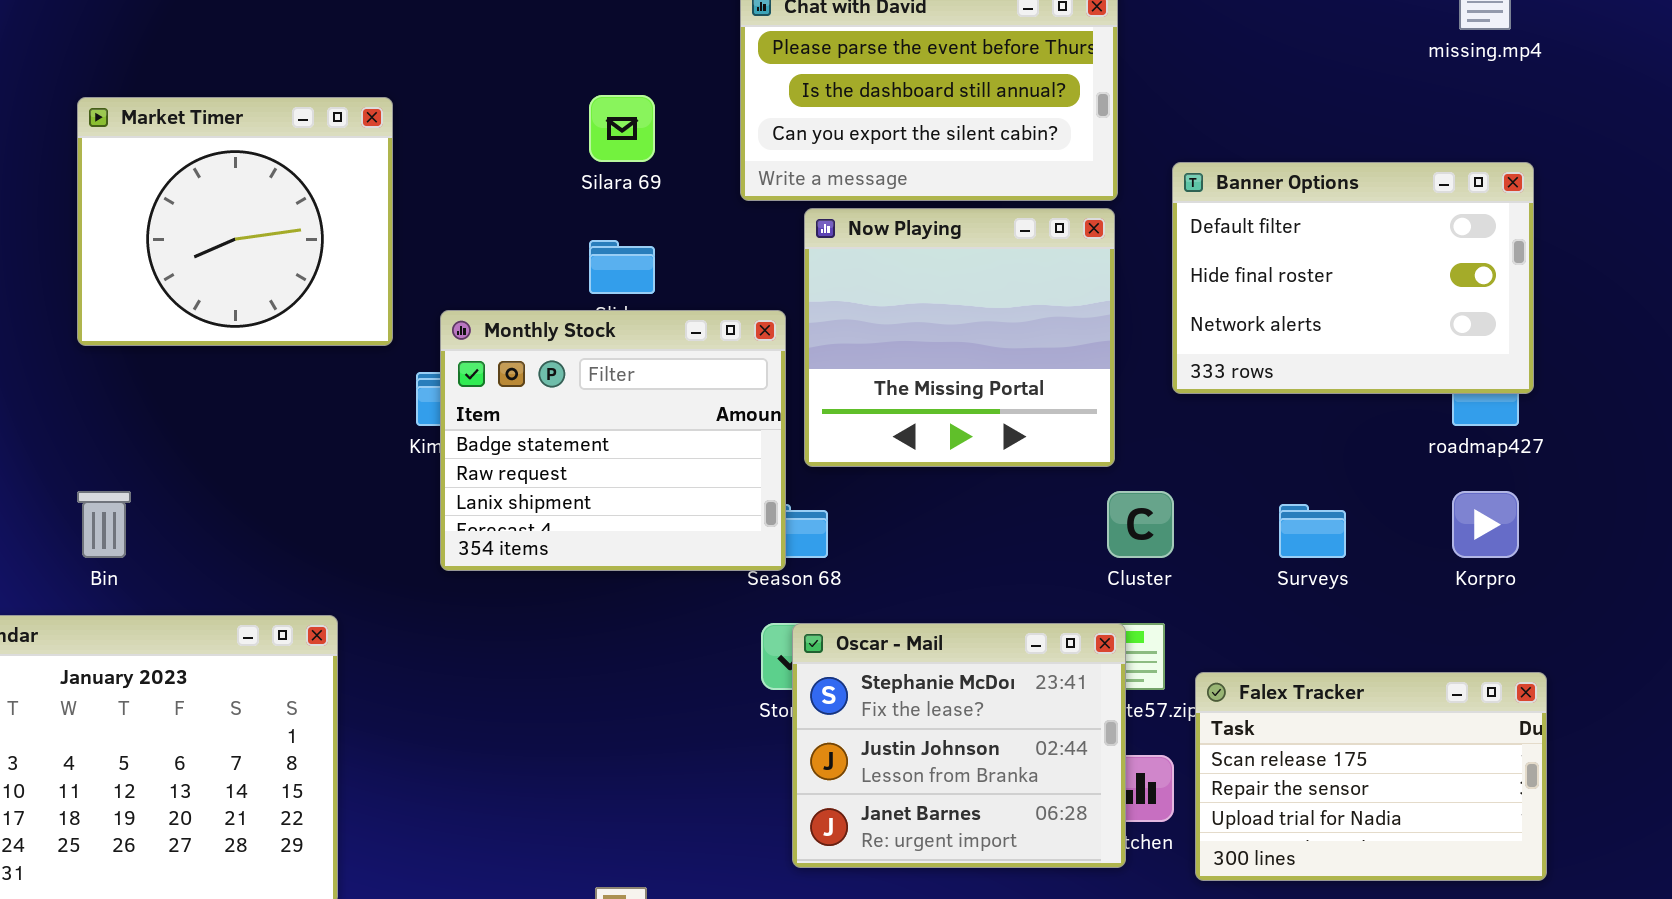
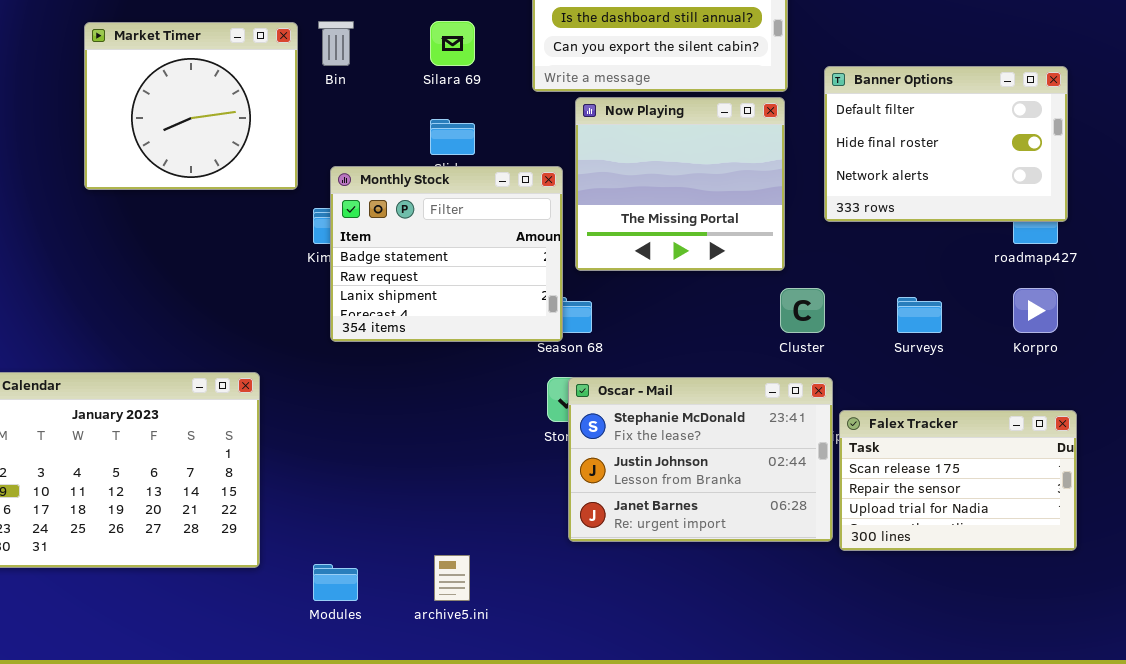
Bin: [77,491,131,558] -> [318,21,354,66], moved
Oscar - Mail: [792,623,1126,868] -> [568,377,833,542], resized

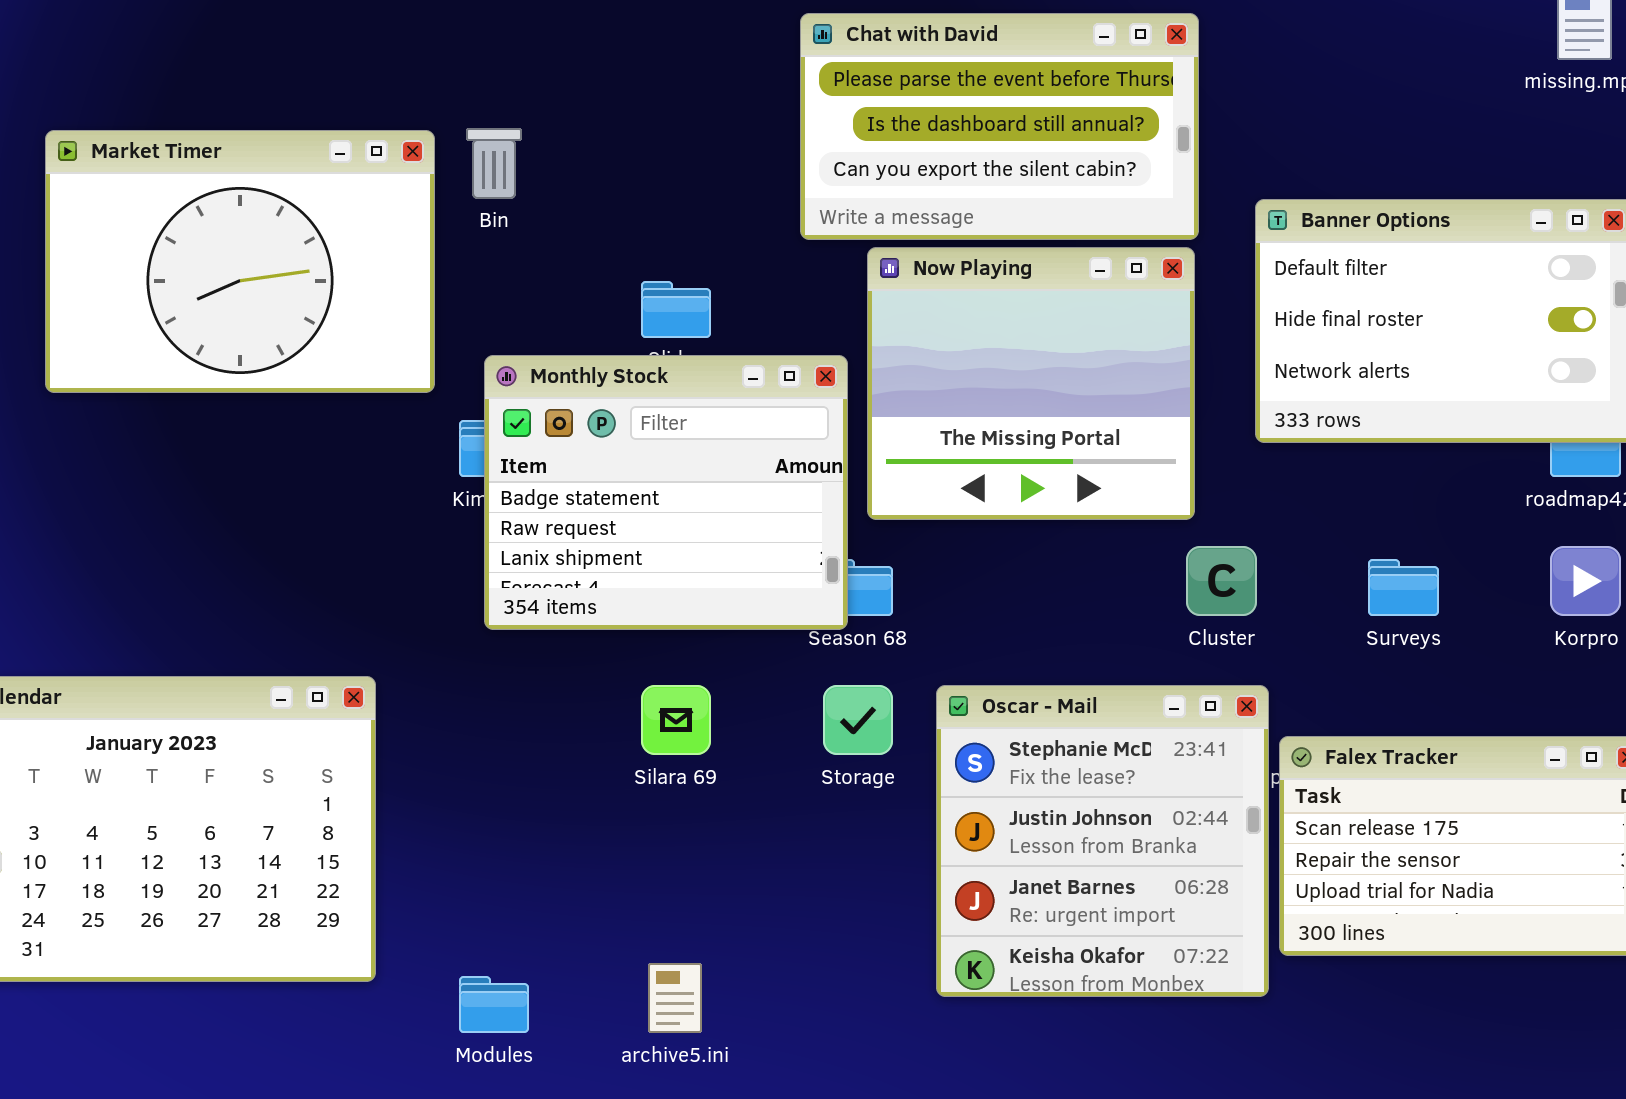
Silara 69: [430,21,475,66] -> [641,685,711,755], moved
Market Timer: [84,22,298,190] -> [45,130,435,393], resized
Oscar - Mail: [568,377,833,542] -> [936,685,1269,997], resized

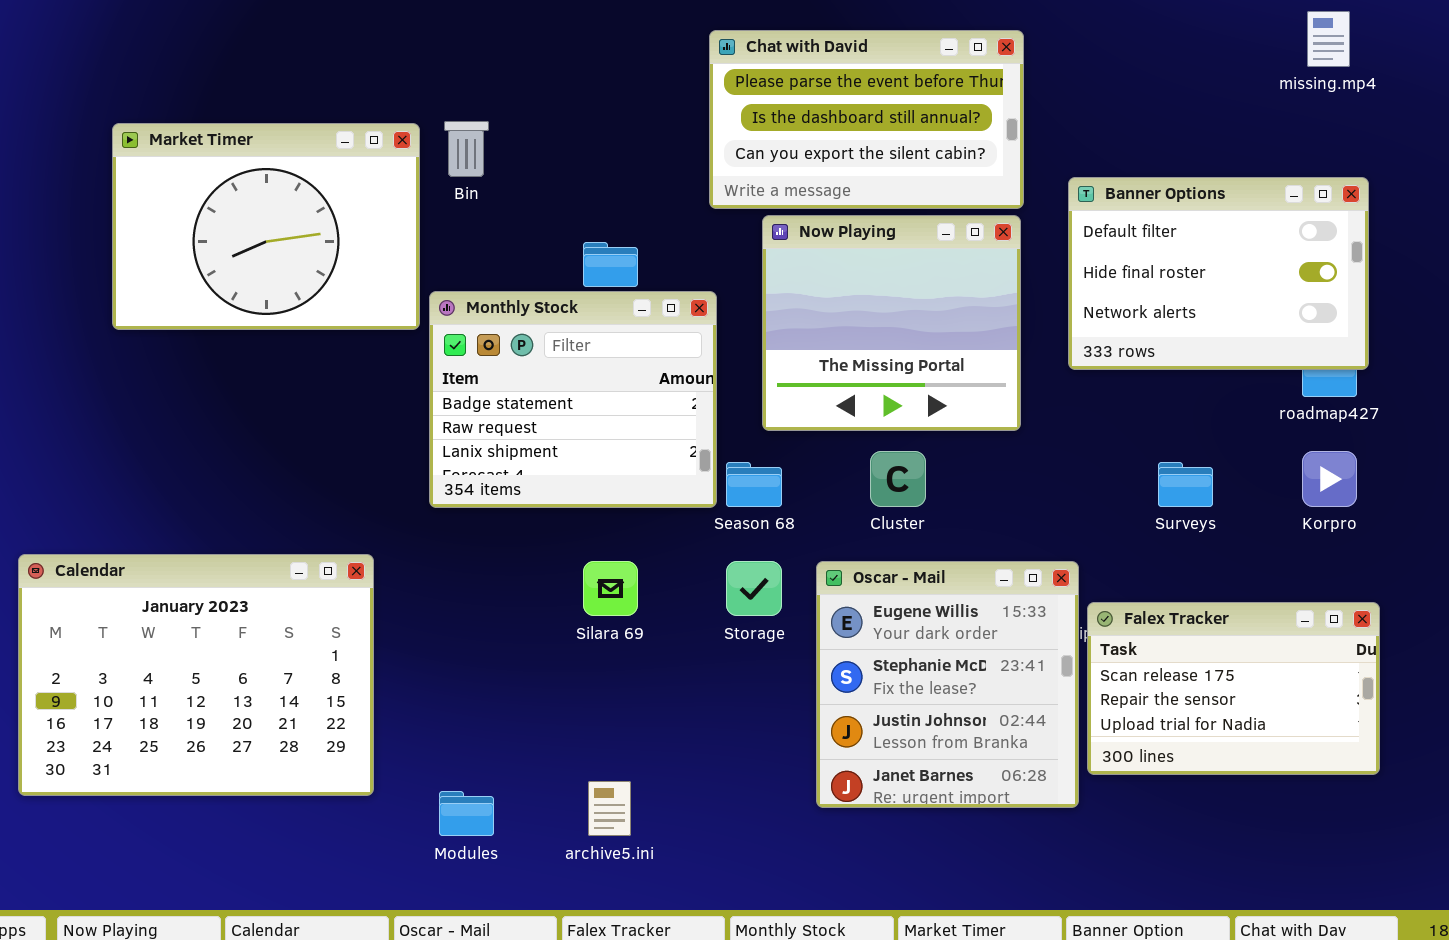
Monthly Stock: [484,355,848,630] -> [429,291,717,508], moved
Cluster: [1186,546,1257,616] -> [870,451,926,507], moved
Oscar - Mail: [936,685,1269,997] -> [816,561,1079,808], scrolled up 1 row

